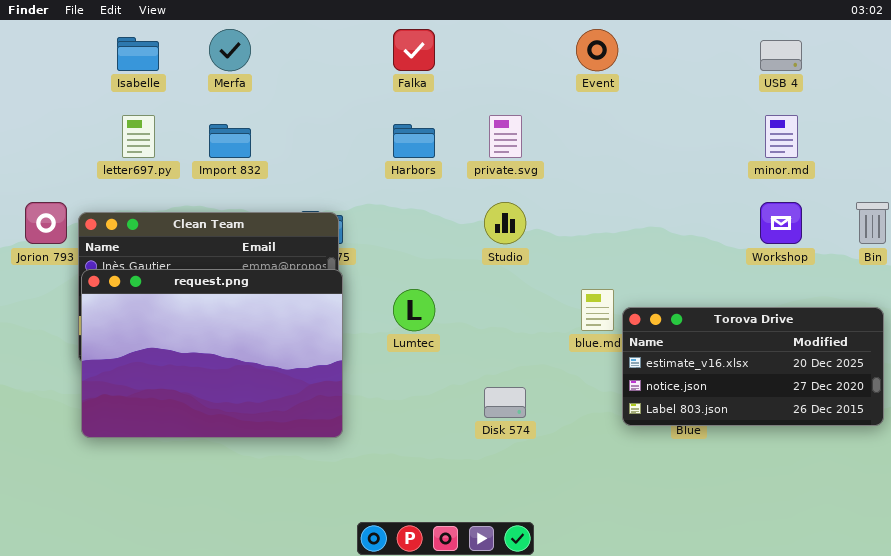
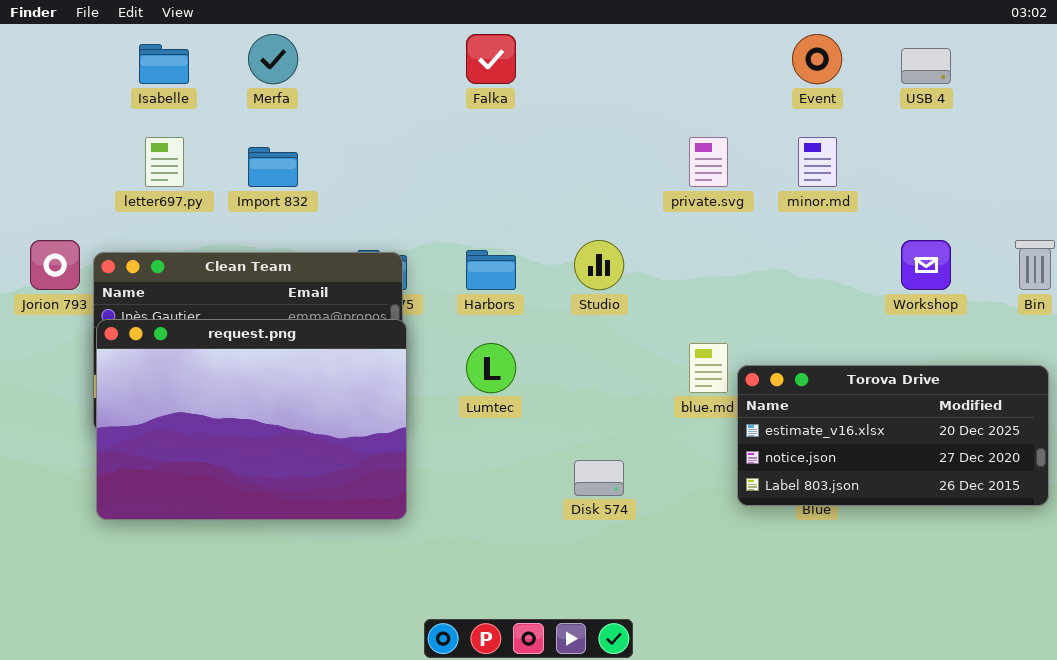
Event: [576,29,618,71] -> [792,34,842,84], moved
private.svg: [489,115,522,158] -> [689,137,728,187], moved
minor.md: [765,115,798,158] -> [798,137,837,187], moved
Harbors: [393,124,435,158] -> [466,250,516,290], moved

